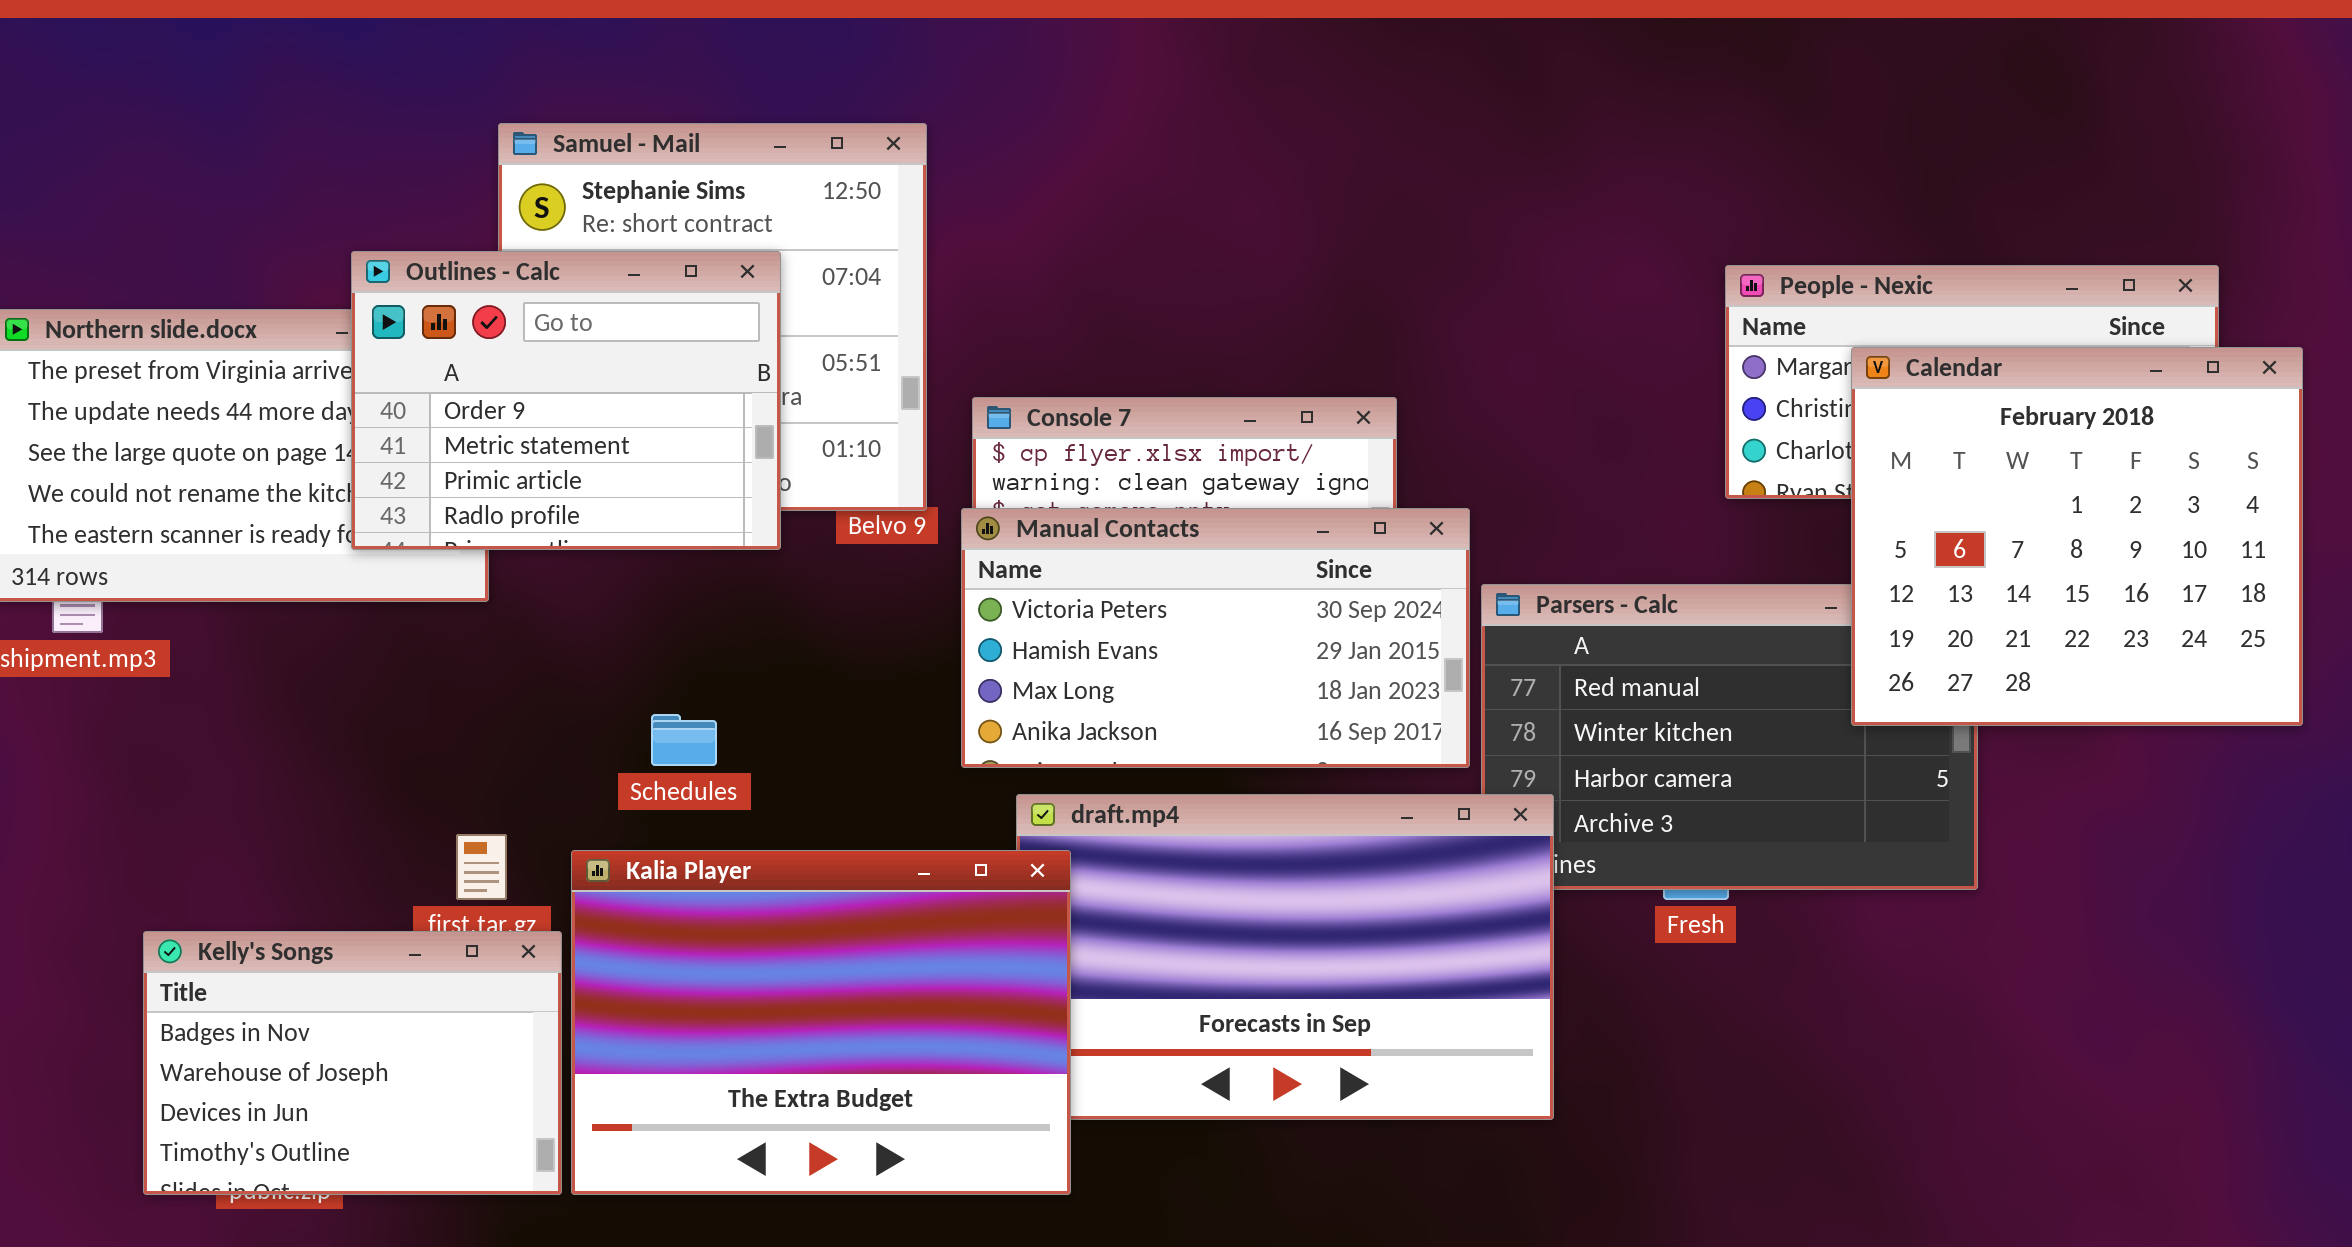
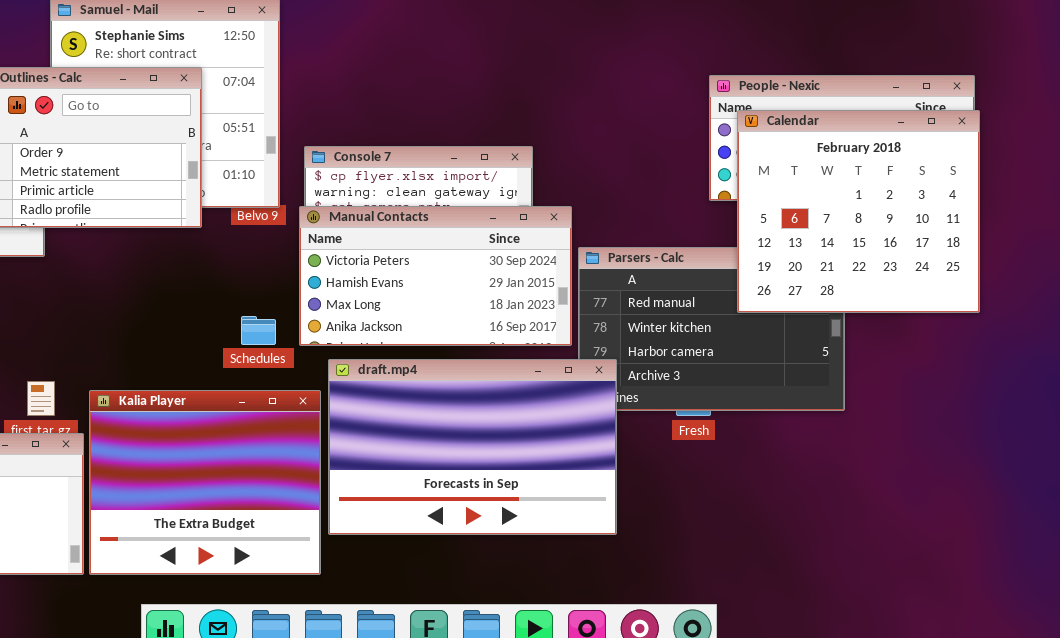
Calendar: [1851,347,2303,726] -> [737,110,980,313], moved
Schedules: [651,714,717,766] -> [241,316,276,345], moved
Kalia Player: [571,850,1071,1195] -> [89,390,321,575], resized

